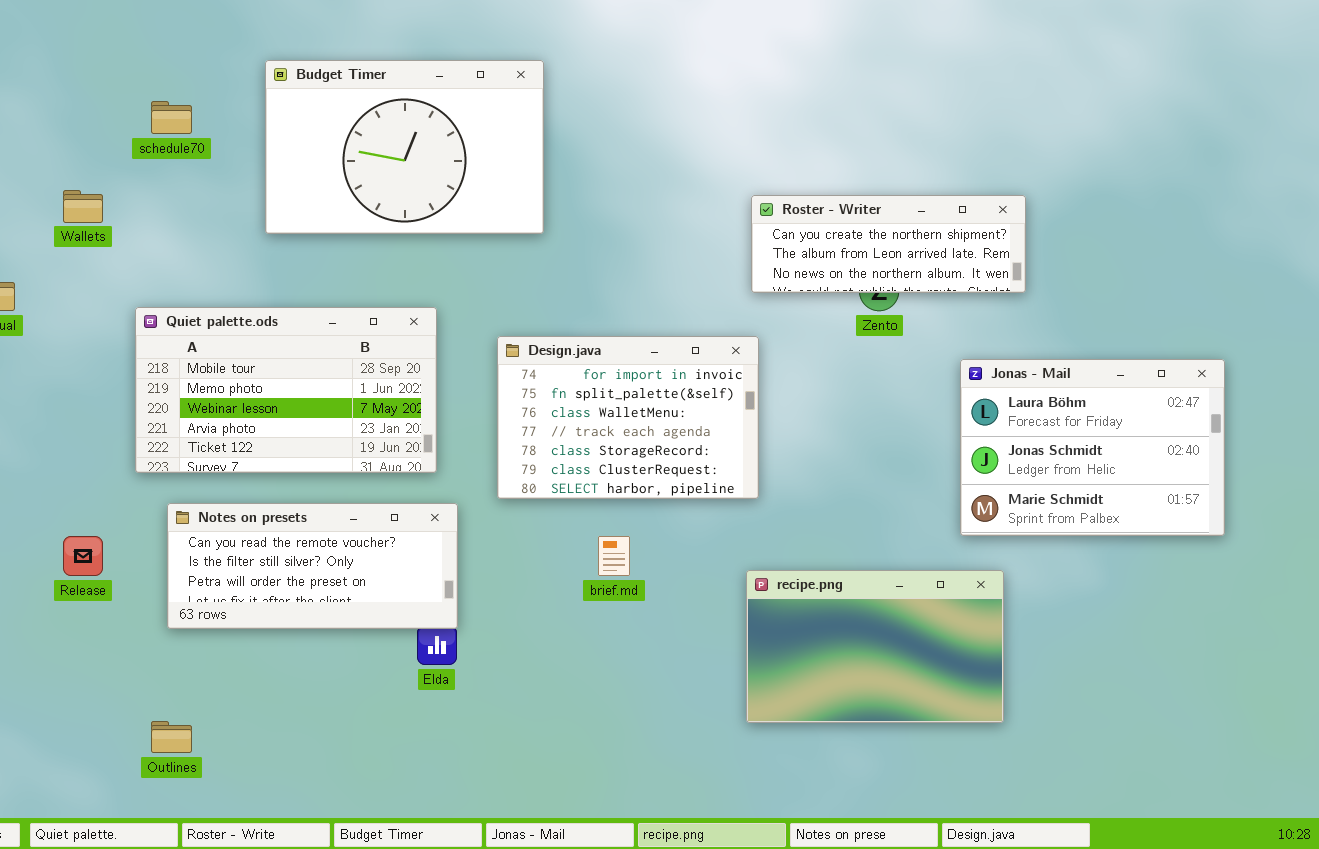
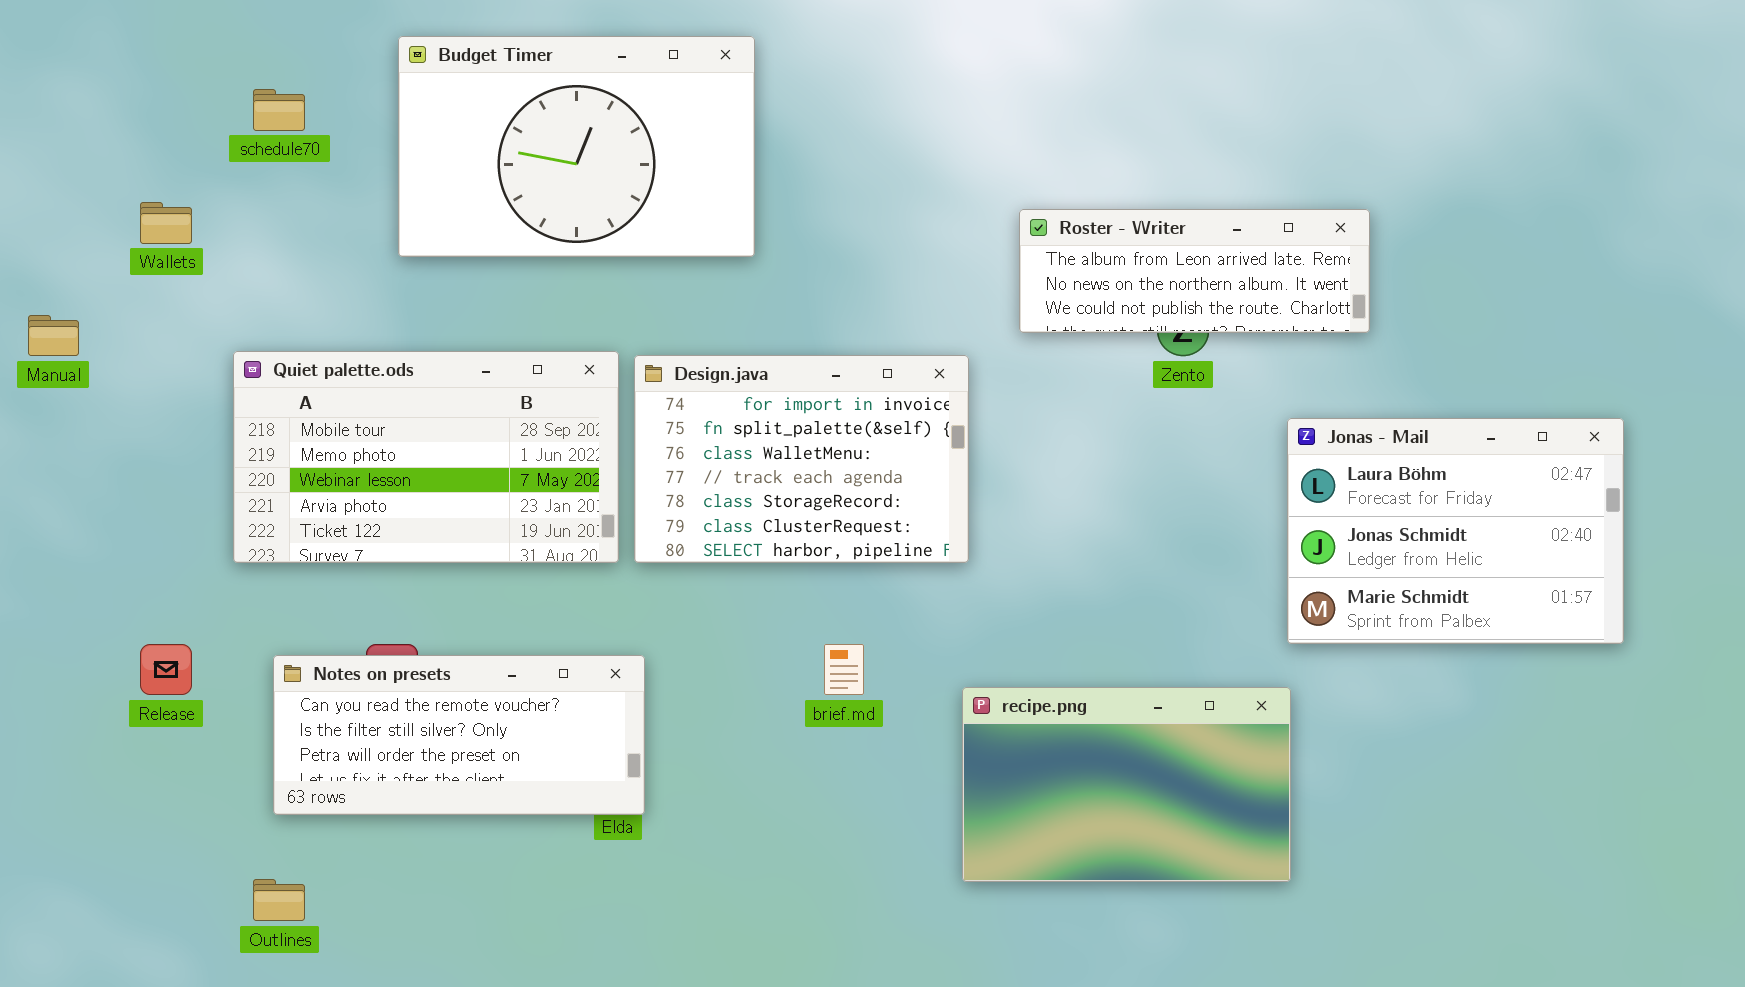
Roster - Writer: [751,195,1026,293] -> [1019,209,1370,333], scrolled down 1 row
Design.java: [497,336,759,499] -> [634,355,969,563], moved
Notes on presets: [167,503,458,629] -> [273,655,645,815], moved
recipe.png: [746,570,1004,723] -> [962,687,1291,882], moved

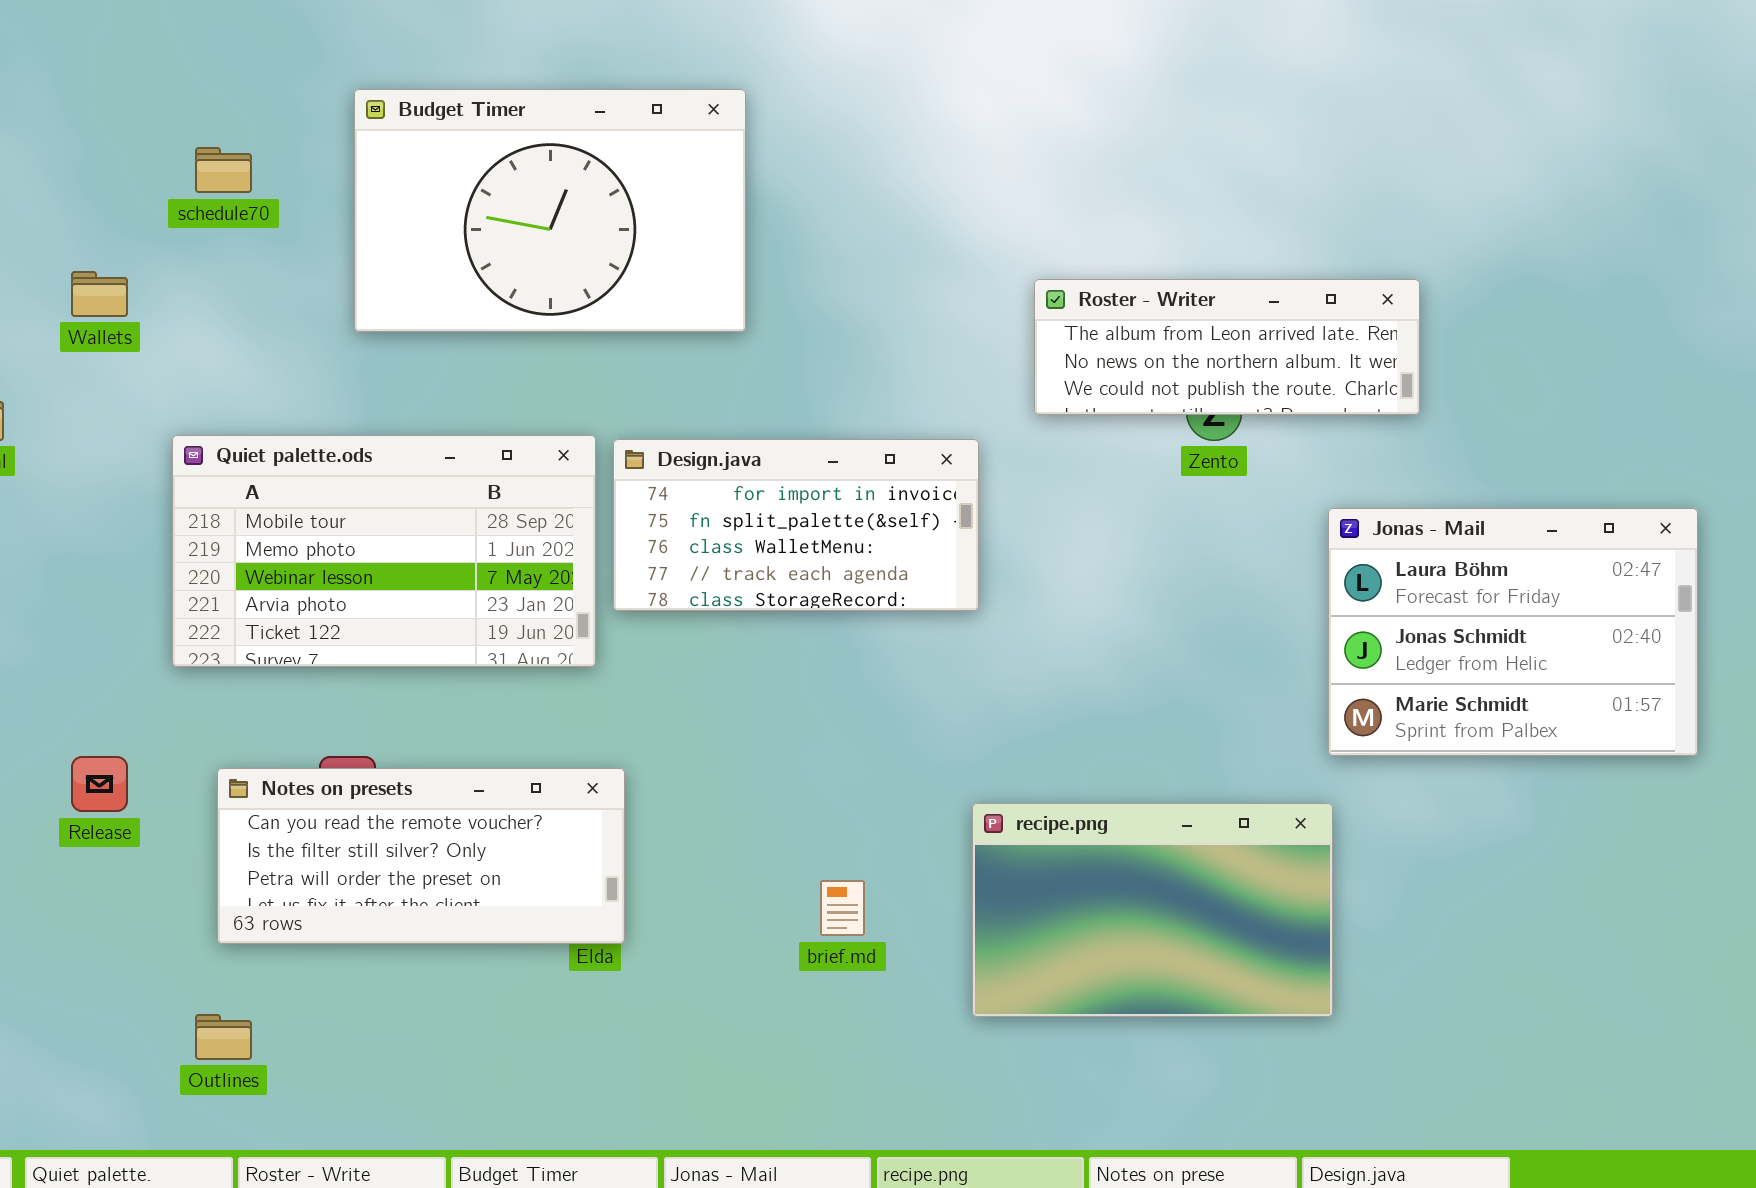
Design.java: [634,355,969,563] -> [613,439,979,611], resized
brief.md: [824,644,864,695] -> [820,880,865,936], moved

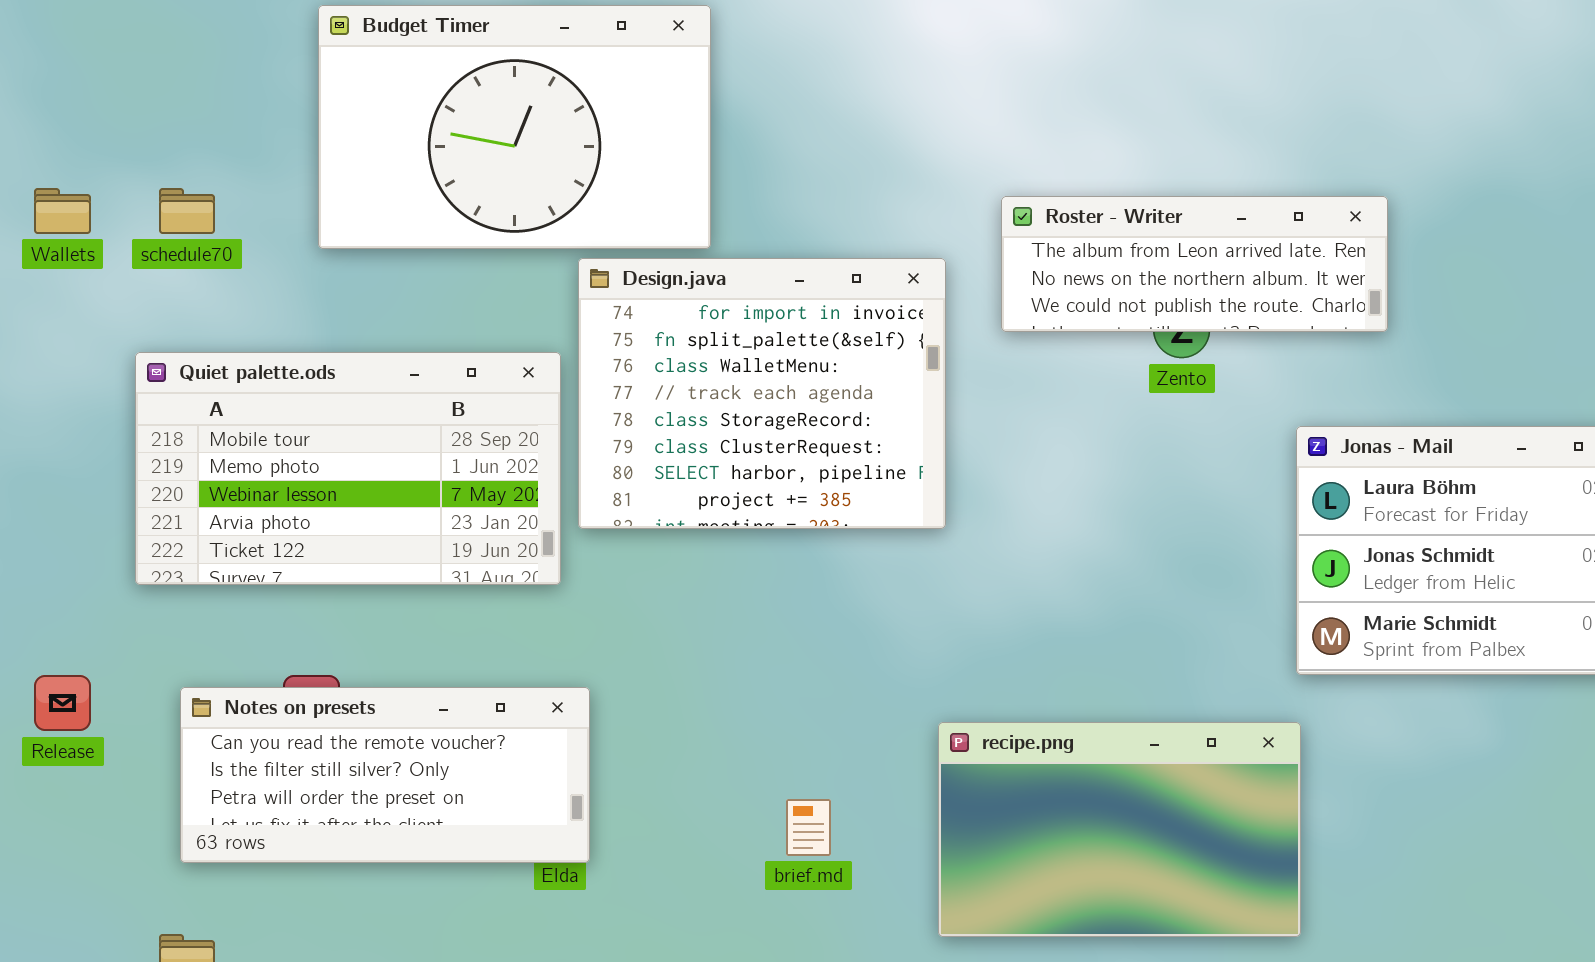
schedule70: [195,147,252,193] -> [159,188,215,234], moved
Design.java: [613,439,979,611] -> [578,258,946,529], resized

